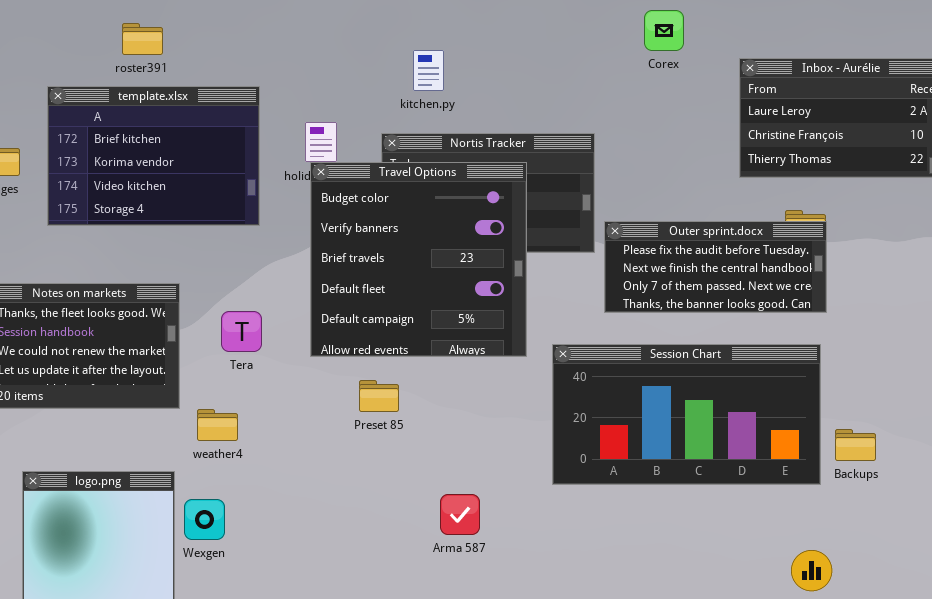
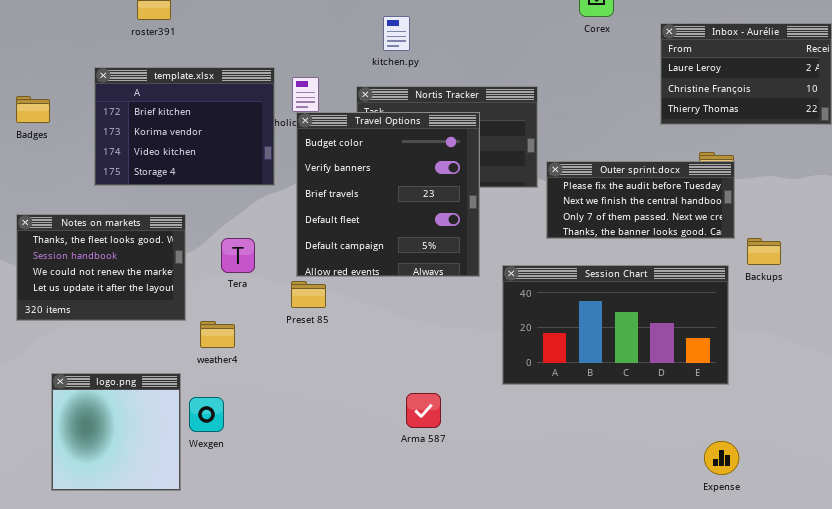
template.xlsx: [47,86,260,226] -> [94,67,275,186], moved
Preset 85: [359,380,399,412] -> [291,281,326,308], moved
Backups: [835,429,876,461] -> [747,238,781,265], moved

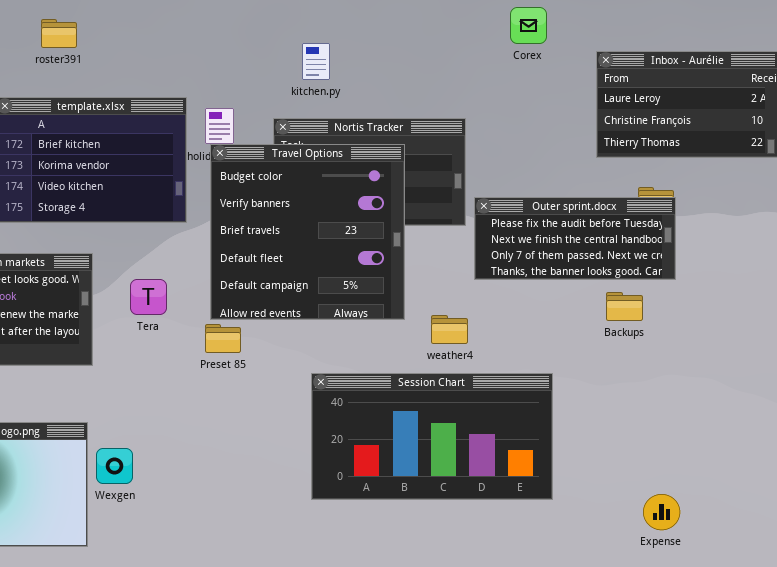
Backups: [747,238,781,265] -> [606,292,643,321], moved
Session Chart: [502,265,729,385] -> [311,373,553,500], moved
weather4: [200,321,235,348] -> [431,315,468,344], moved

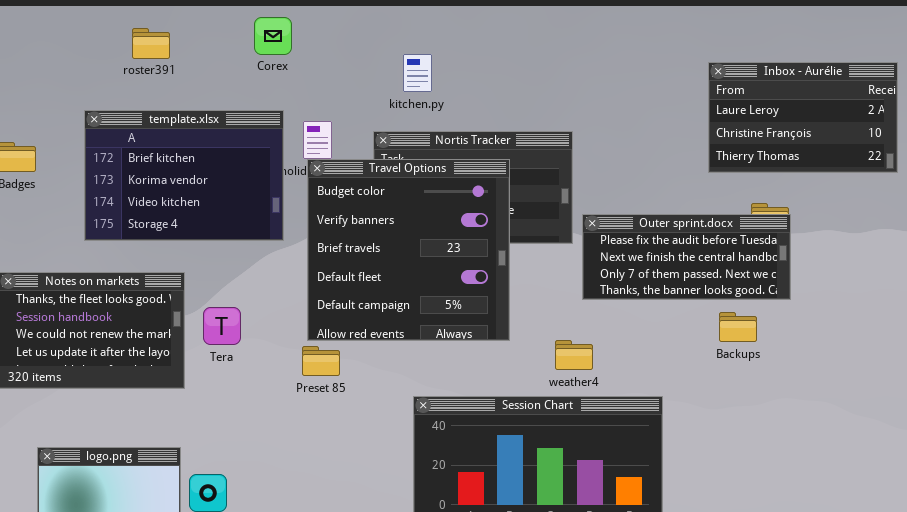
Corex: [510,7,547,44] -> [254,17,292,55], moved
Tera: [130,279,167,315] -> [203,307,241,345], moved
weather4: [431,315,468,344] -> [555,340,593,370], moved

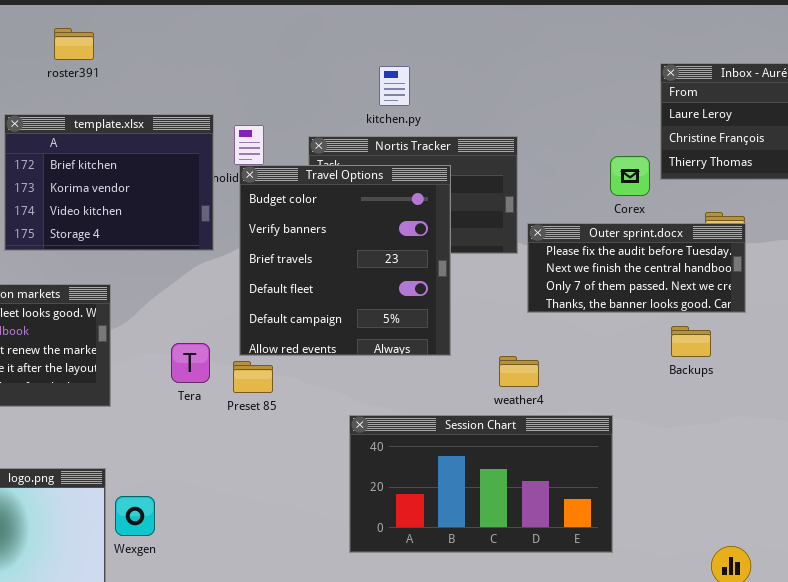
Corex: [254,17,292,55] -> [610,156,650,196], moved
kitchen.py: [403,54,432,92] -> [379,66,410,106], moved
Tera: [203,307,241,345] -> [171,343,210,383], moved

